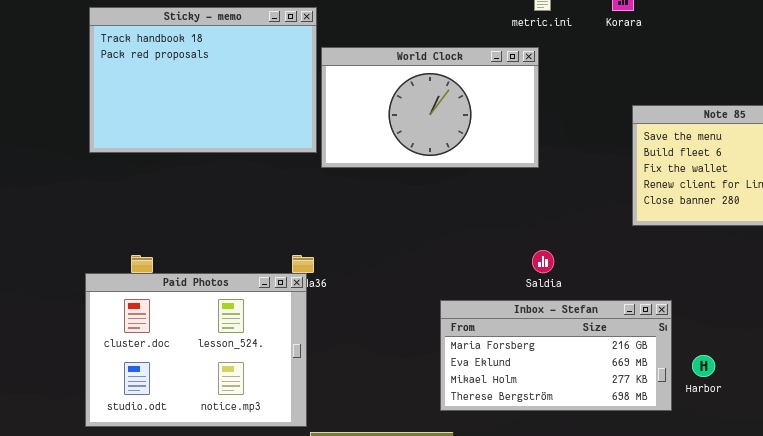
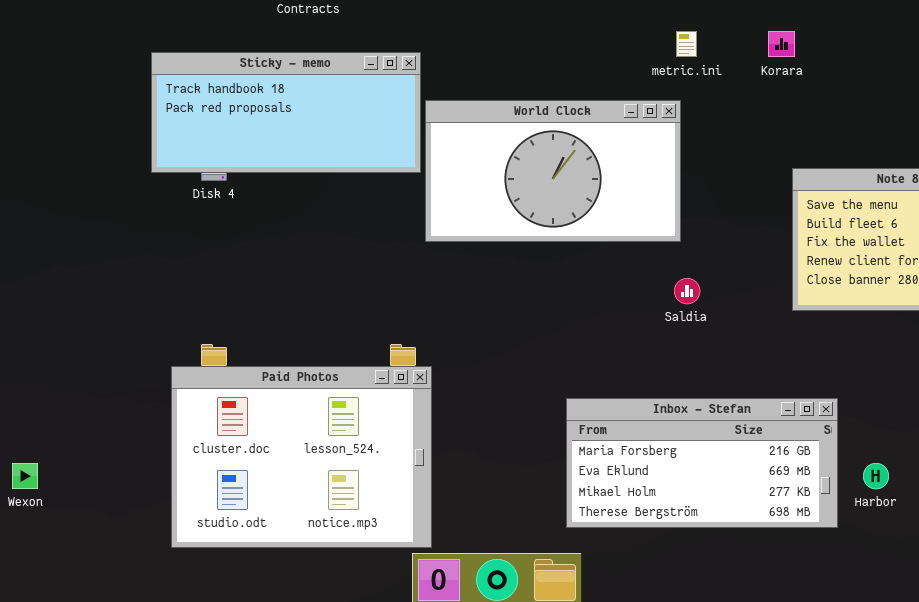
Sticky - memo: [89,7,317,153] -> [151,52,421,173], resized
Saldia: [532,250,554,273] -> [674,278,700,304], moved
Paid Photos: [85,273,307,427] -> [171,366,432,548], moved

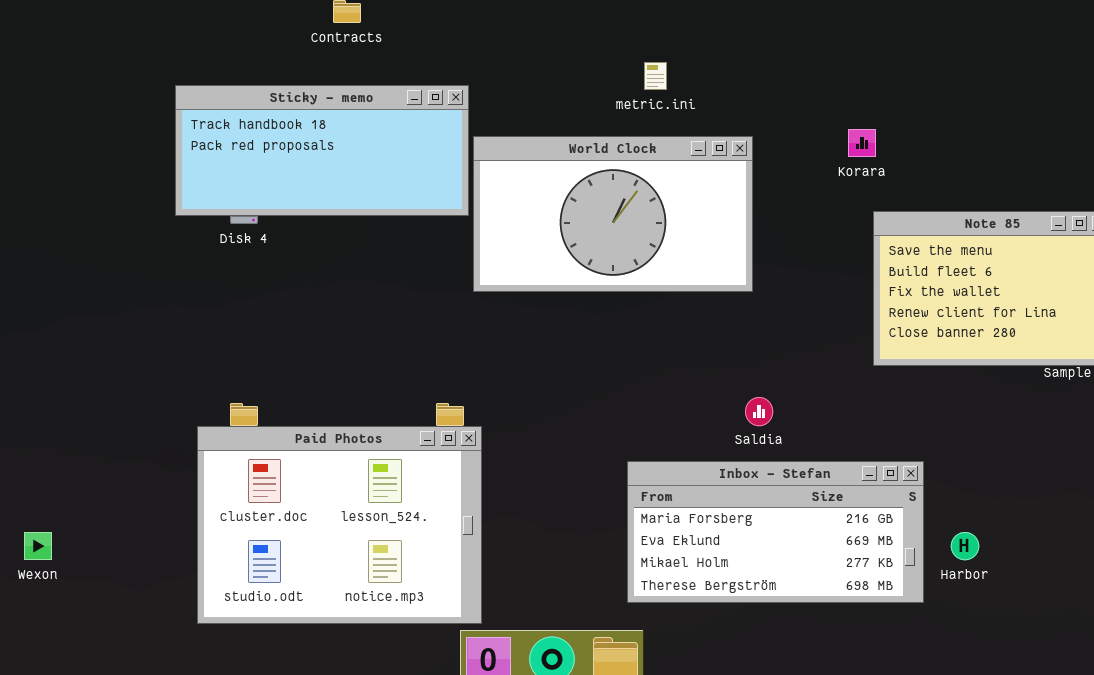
metric.ini: [676,31,697,57] -> [644,62,667,90], moved
Korara: [768,31,795,57] -> [848,129,876,157], moved
Saldia: [674,278,700,304] -> [745,397,773,426], moved

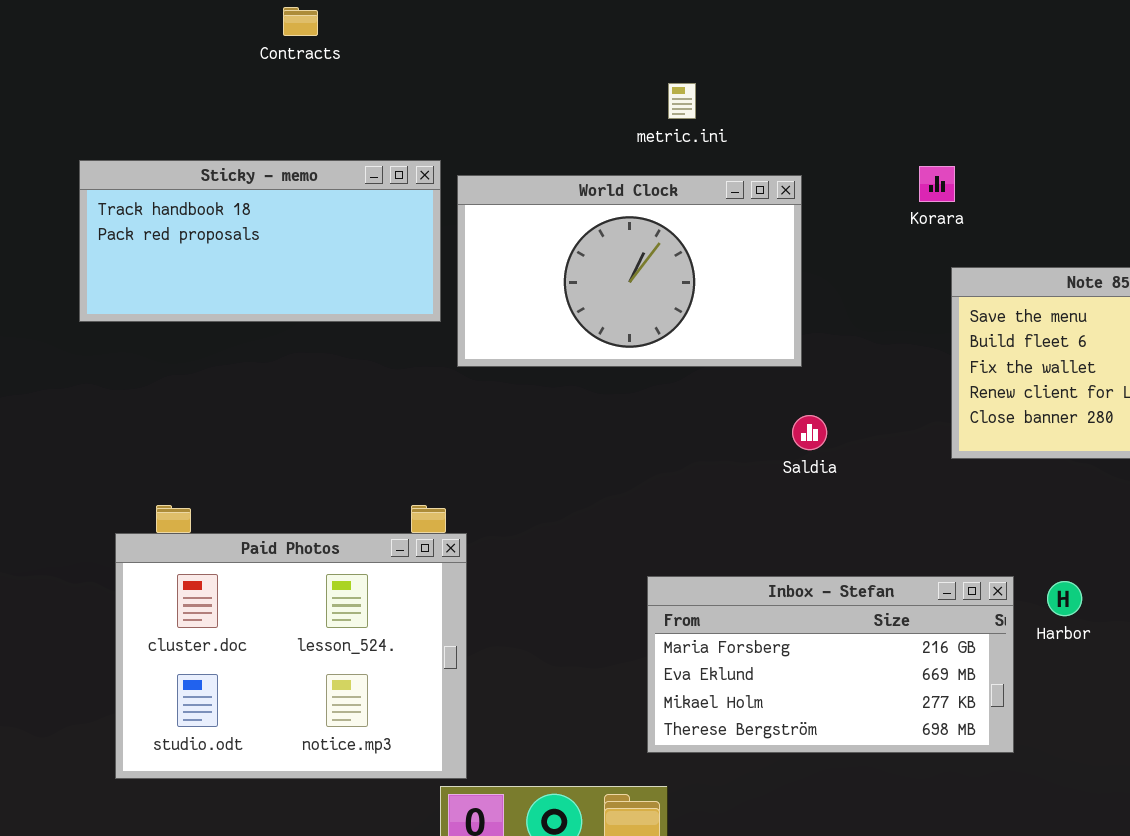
Sticky - memo: [175,85,469,216] -> [79,160,441,322], moved
Saldia: [745,397,773,426] -> [792,415,827,450], moved
Harbor: [951,532,979,560] -> [1047,581,1082,616], moved

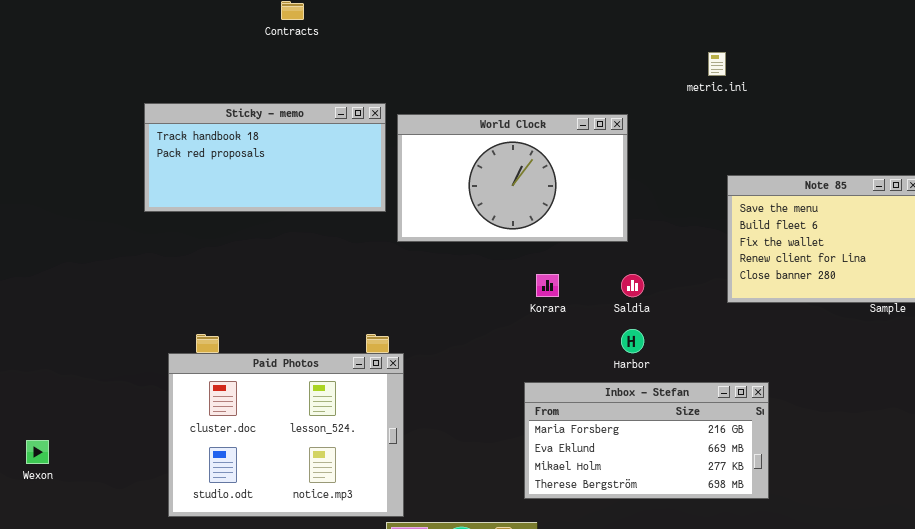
metric.ini: [668,83,696,119] -> [708,52,726,76], moved
Korara: [919,166,955,202] -> [536,274,559,297], moved
Harbor: [1047,581,1082,616] -> [621,329,644,353], moved

